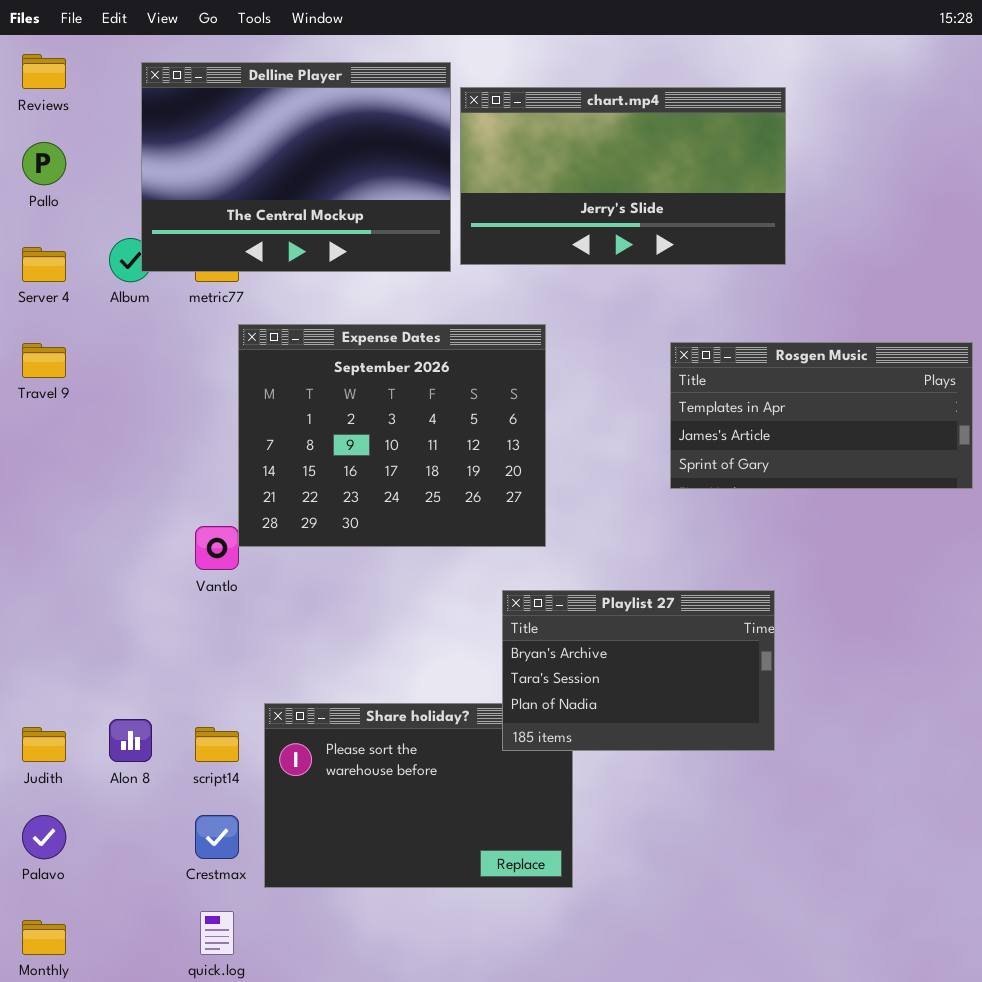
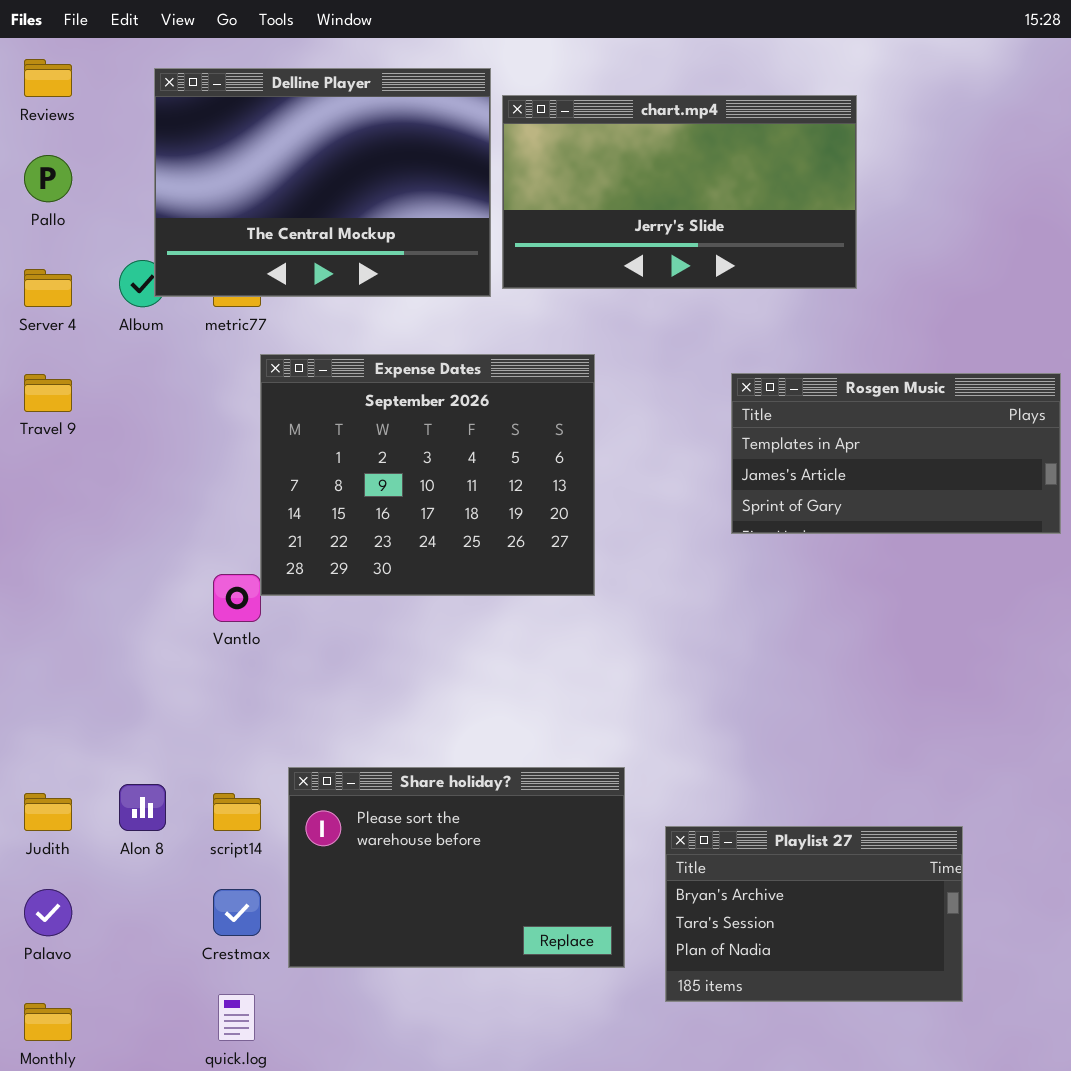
Playlist 27: [502,590,775,751] -> [665,826,963,1002], moved

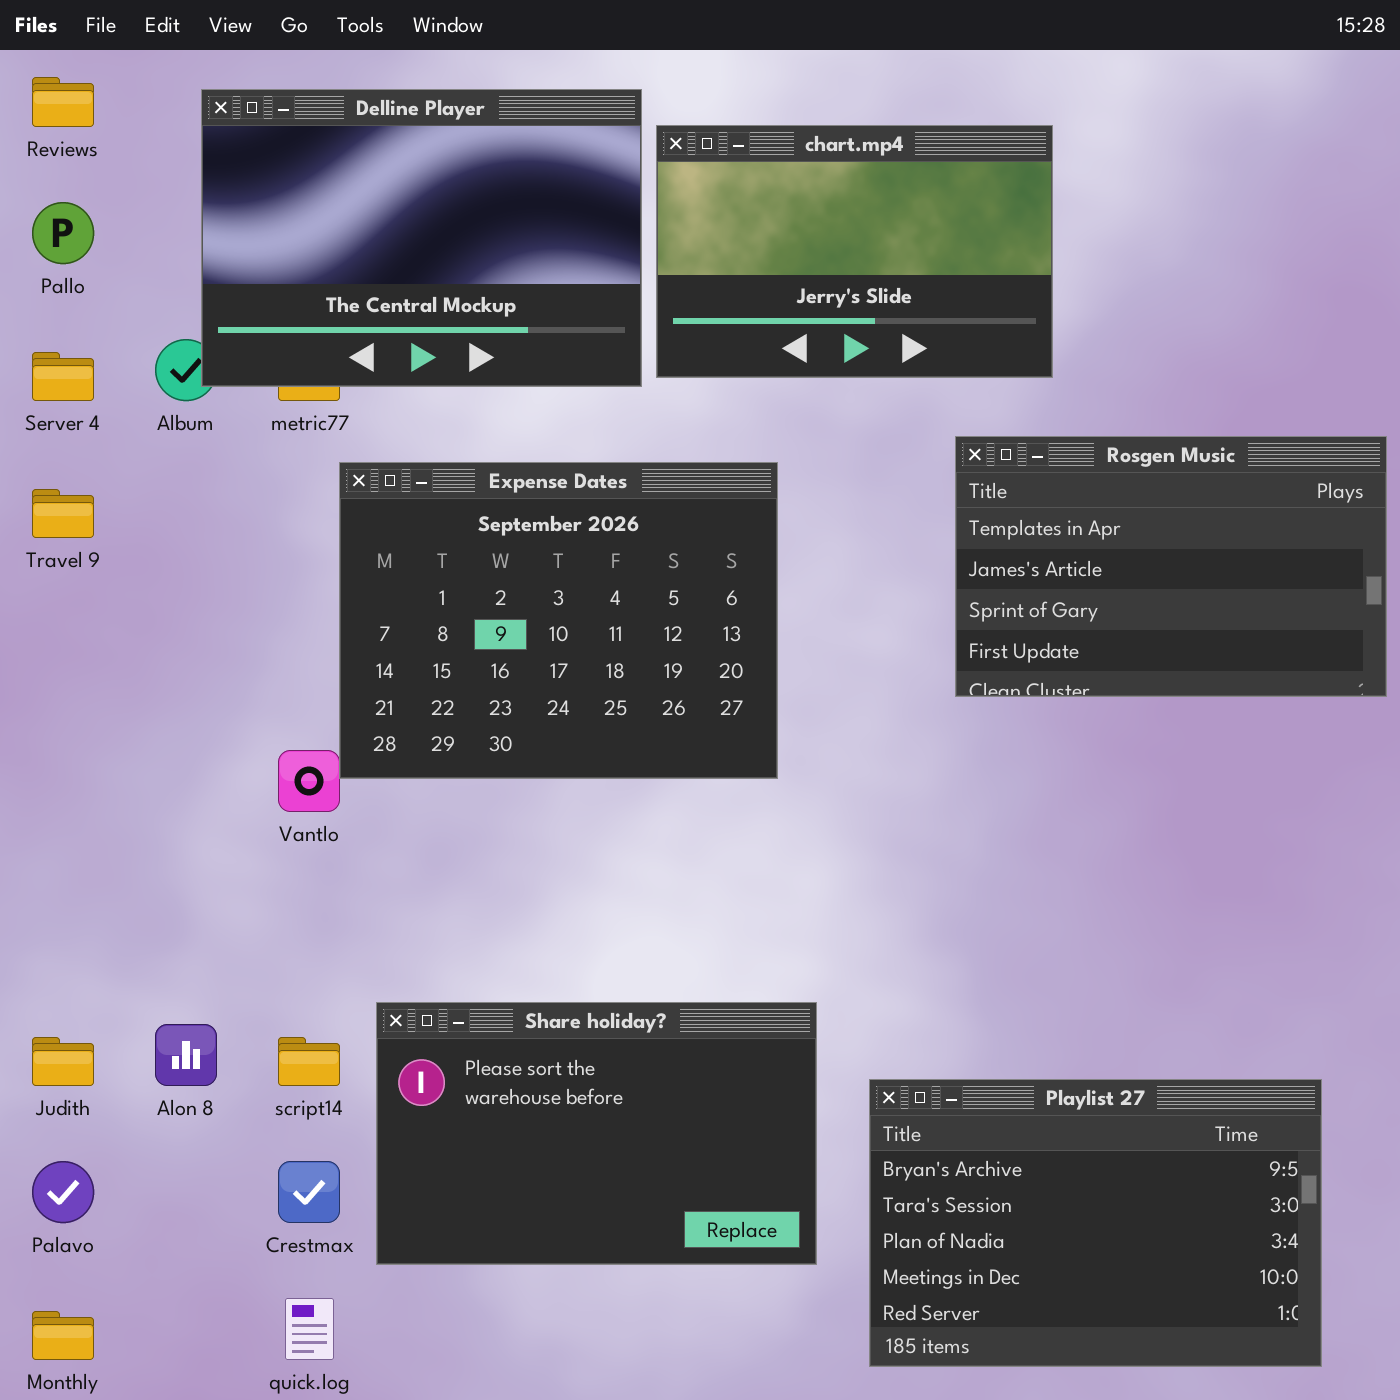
chart.mp4: [502,95,857,289] -> [656,125,1053,378], resized
Rosgen Music: [731,373,1061,534] -> [955,436,1387,697], resized
Playlist 27: [665,826,963,1002] -> [869,1079,1322,1367], resized

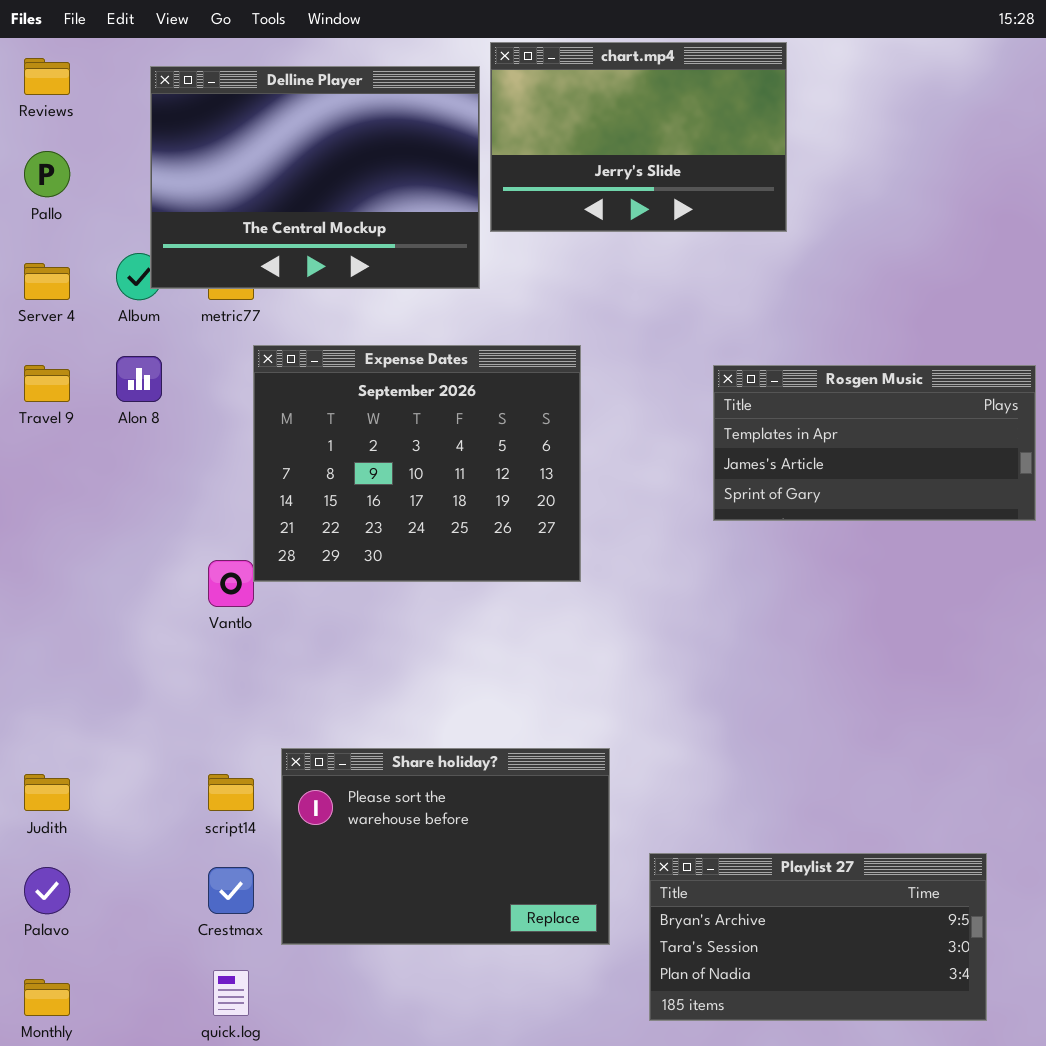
chart.mp4: [656,125,1053,378] -> [490,42,787,232], moved
Rosgen Music: [955,436,1387,697] -> [713,365,1036,521], resized
Alon 8: [155,1024,217,1086] -> [116,356,162,402], moved
Playlist 27: [869,1079,1322,1367] -> [649,853,987,1021], resized

